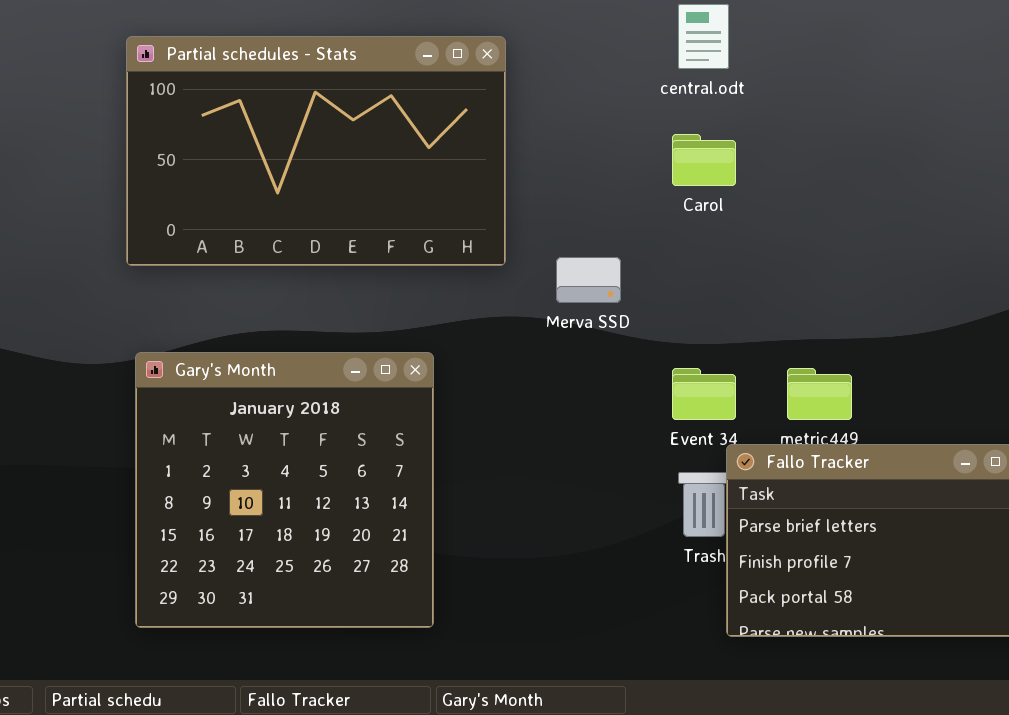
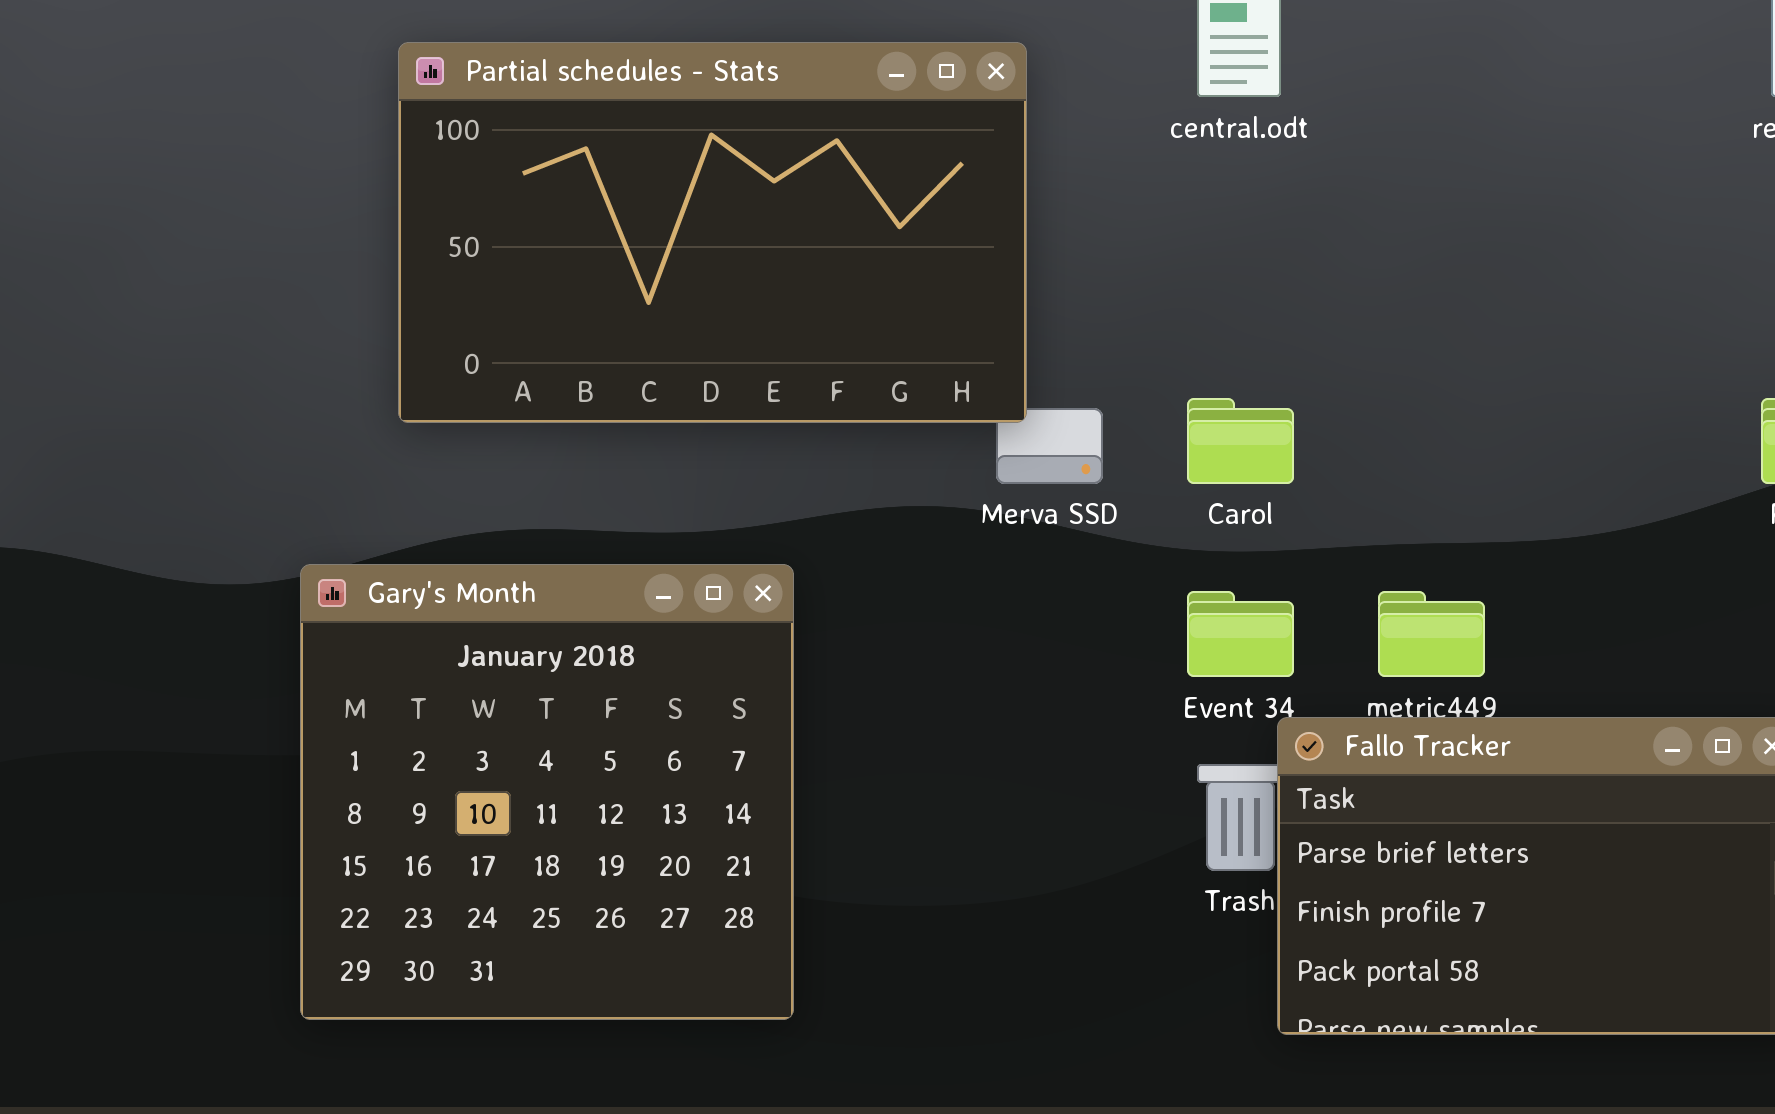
Partial schedules - Stats: [126,36,506,266] -> [398,42,1027,423], moved
Carol: [672,134,736,186] -> [1187,398,1294,484], moved

